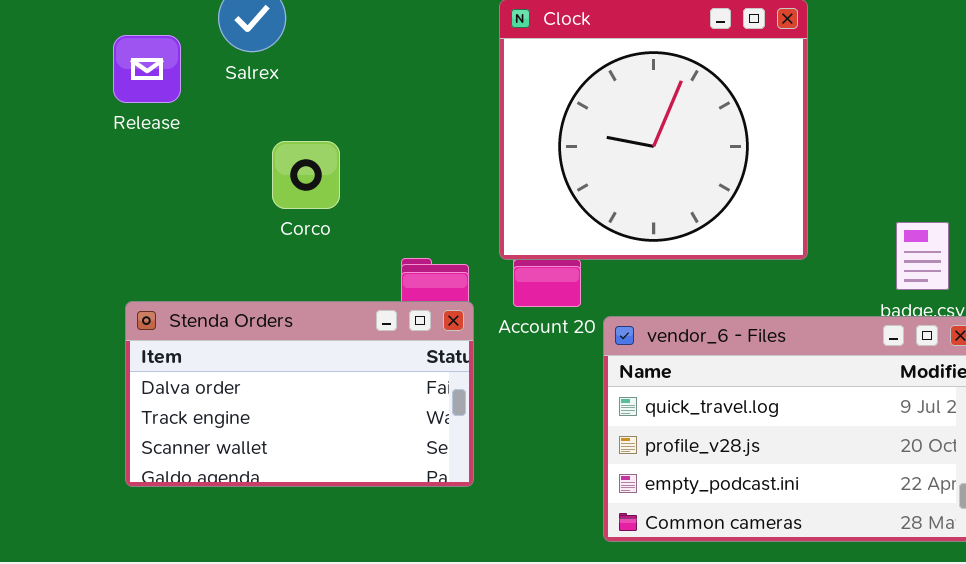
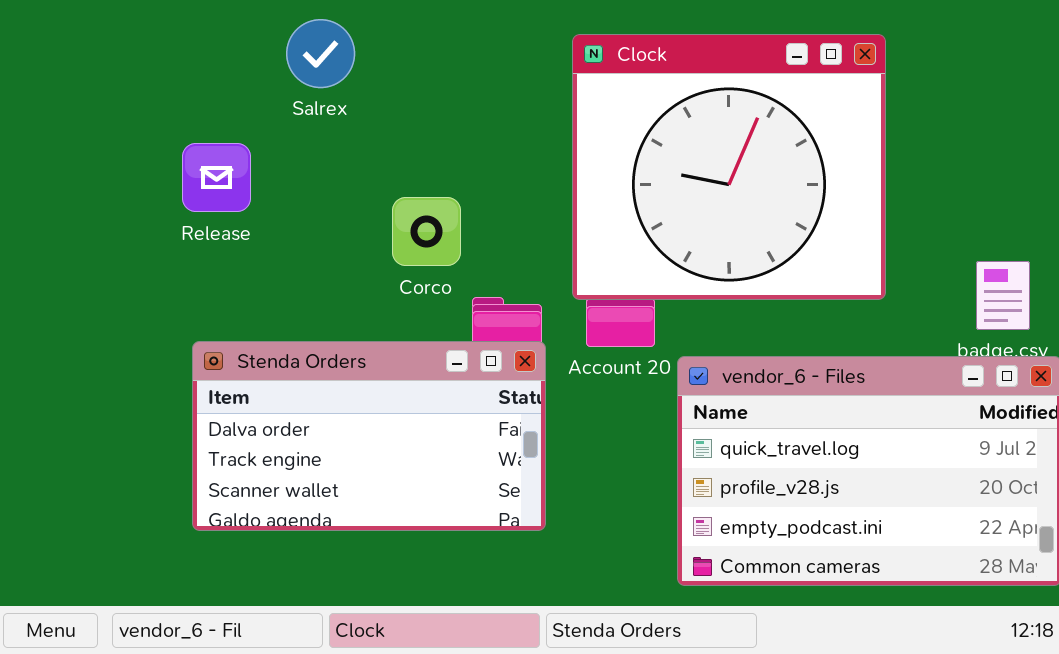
Release: [113,35,181,103] -> [182,143,251,212], moved
Corco: [272,141,340,209] -> [392,197,461,266], moved

